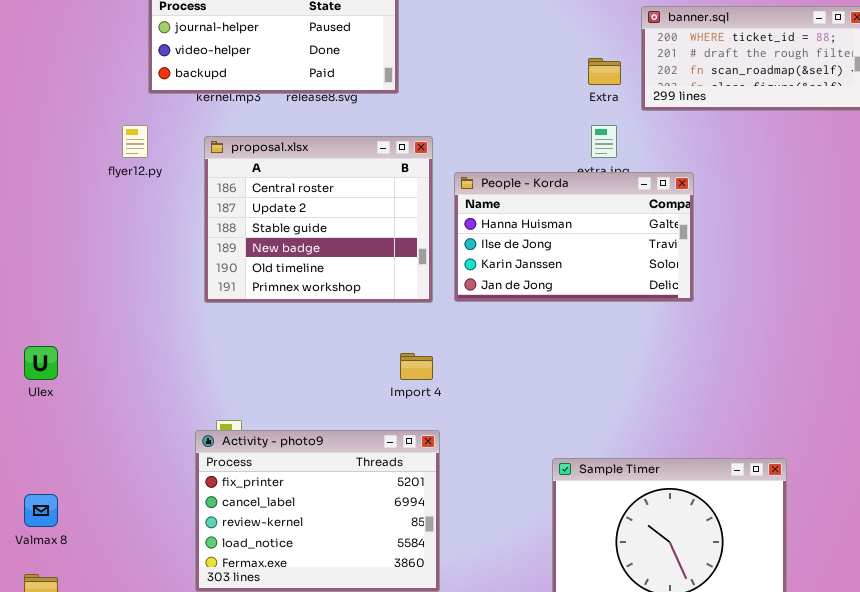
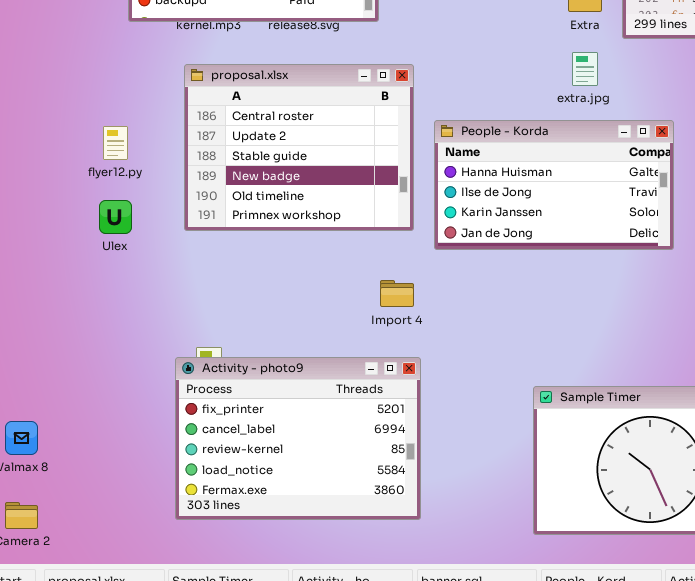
flyer12.py: [122,125,148,158] -> [103,126,128,160], moved
People - Korda: [454,172,694,302] -> [434,120,674,250], moved
Ulex: [24,346,58,380] -> [99,200,132,234], moved

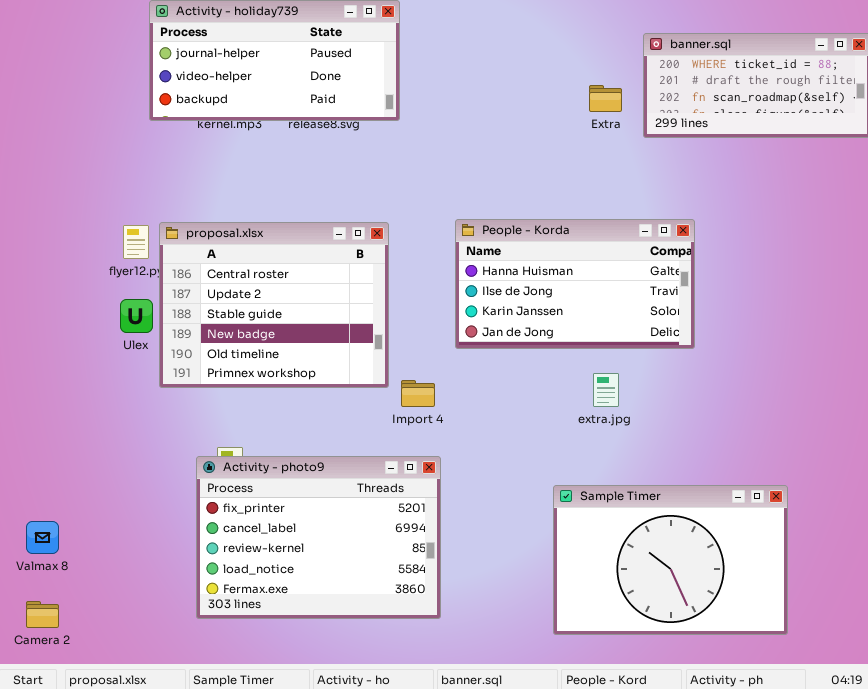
extra.jpg: [572,52,598,86] -> [593,373,619,407], moved
proposal.xlsx: [184,64,414,231] -> [159,222,389,388], moved

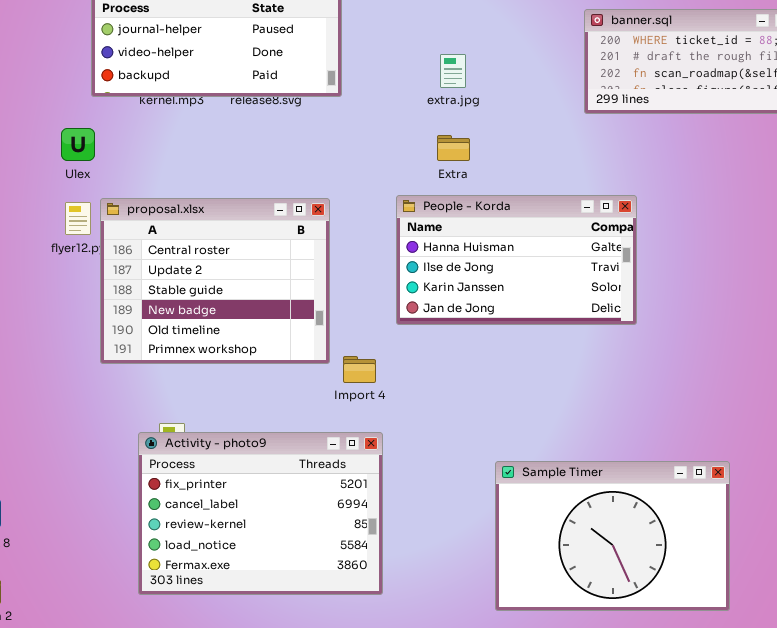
Extra: [589,85,622,112] -> [437,135,470,161], moved
Ulex: [120,299,153,333] -> [61,128,95,161], moved
extra.jpg: [593,373,619,407] -> [440,54,466,88], moved

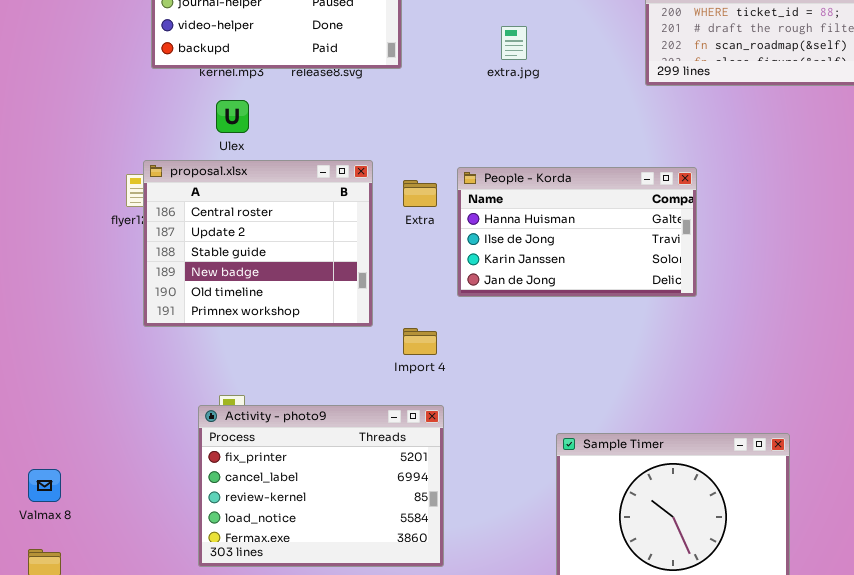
Ulex: [61,128,95,161] -> [216,100,249,133], moved
Extra: [437,135,470,161] -> [403,180,437,207], moved
proposal.xlsx: [100,198,330,364] -> [143,160,373,327], moved

